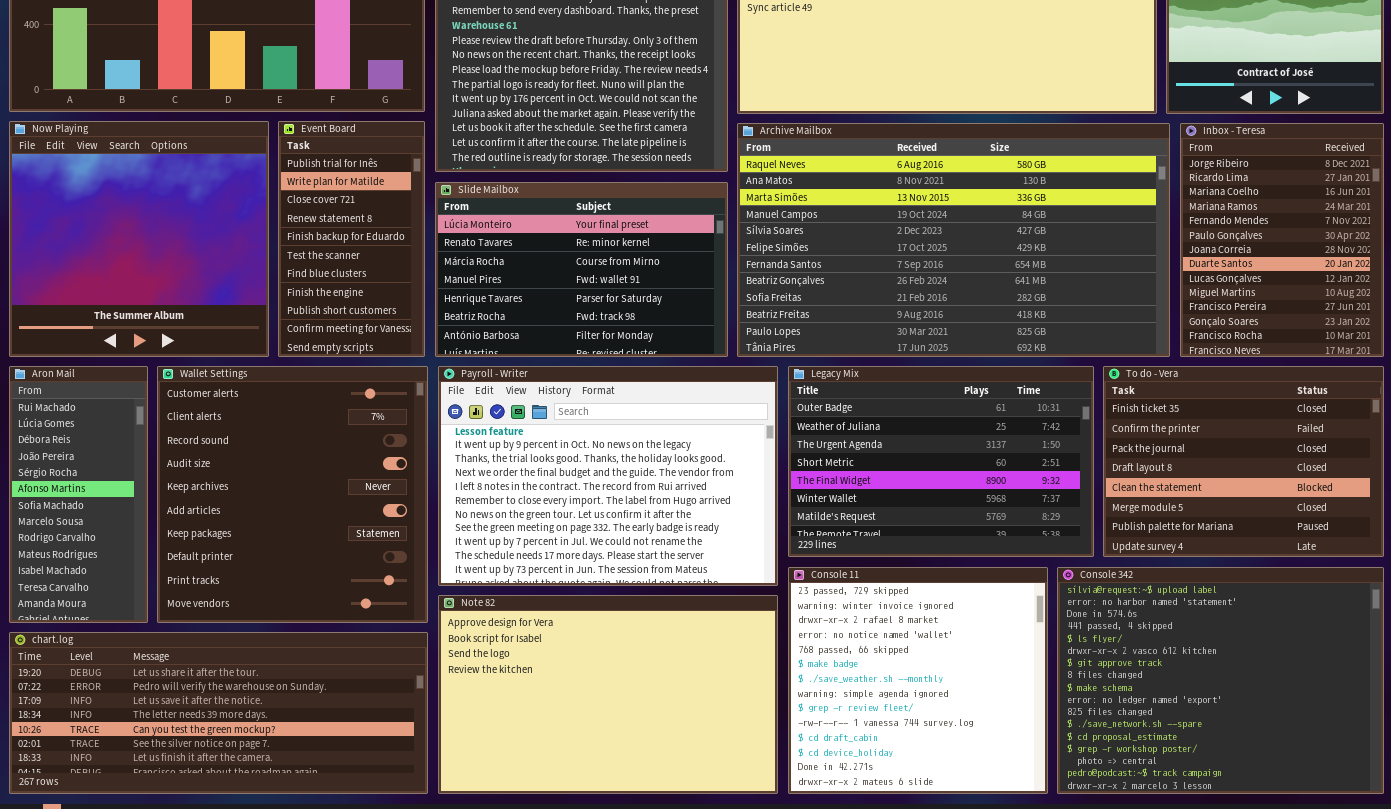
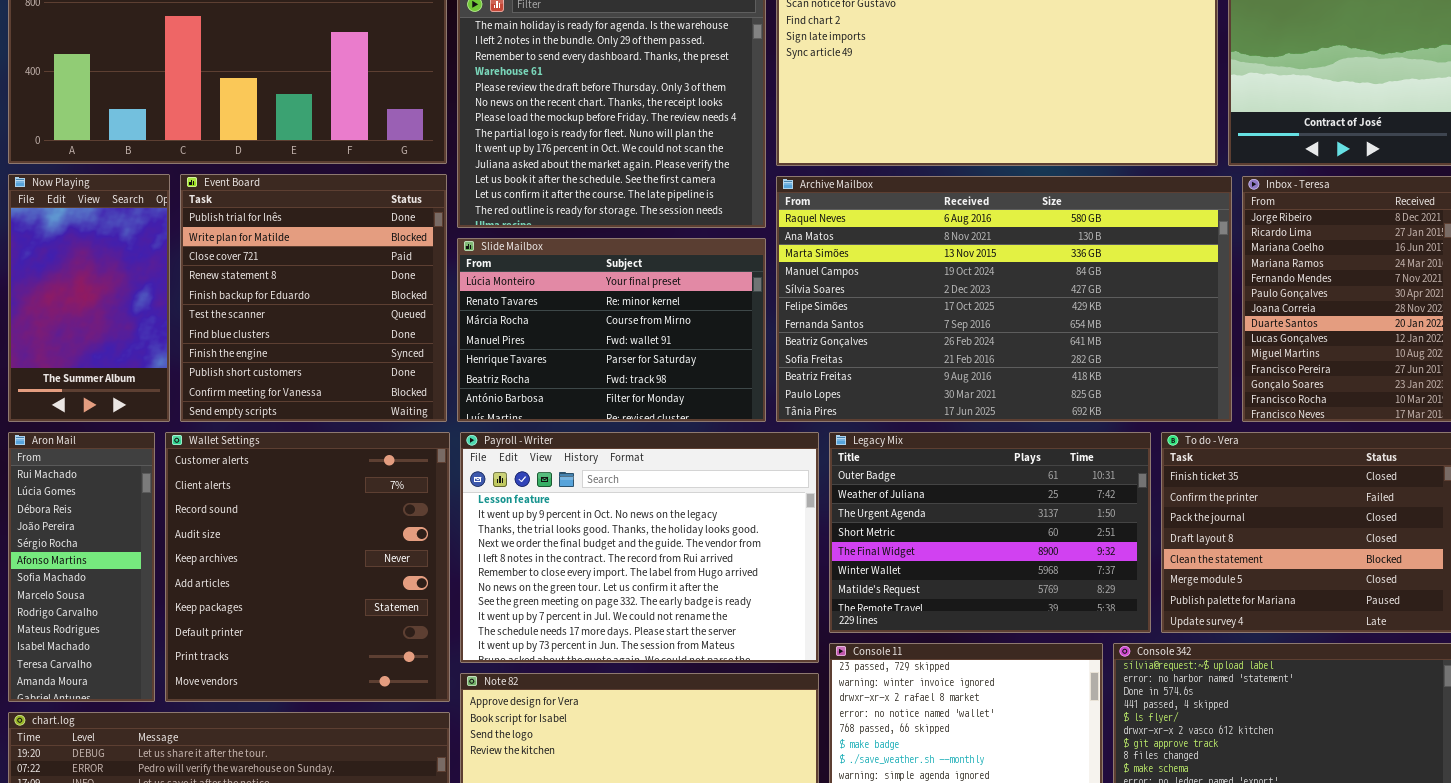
Now Playing: [9,121,269,357] -> [8,174,170,422], resized
Event Board: [278,121,425,357] -> [180,174,447,422], resized

